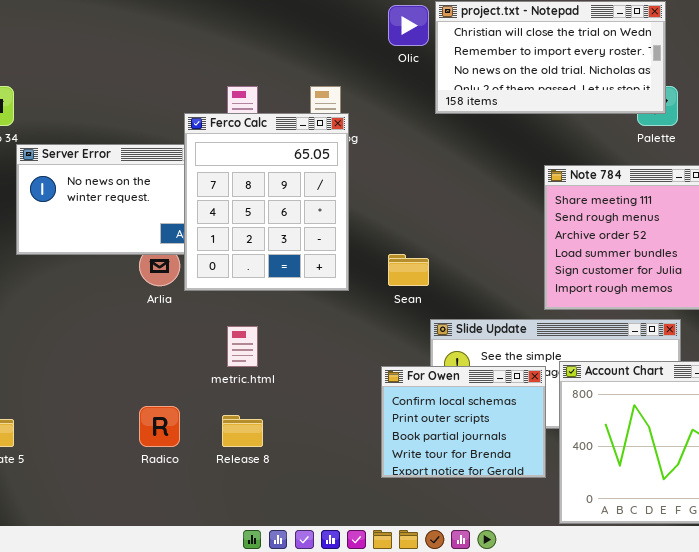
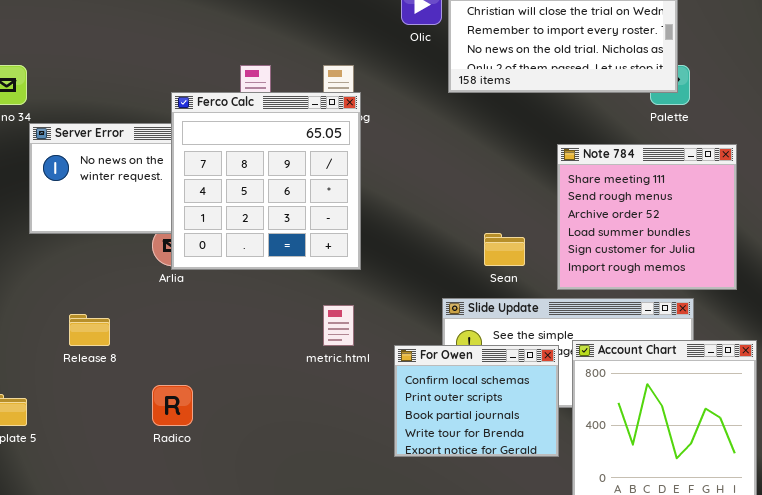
Ferco Calc: [184,113,349,291] -> [171,92,361,270], resized
Sean: [388,254,429,286] -> [484,233,525,266], moved
metric.html: [227,326,258,367] -> [323,305,354,346], moved
Release 8: [222,415,263,447] -> [69,314,110,346], moved

